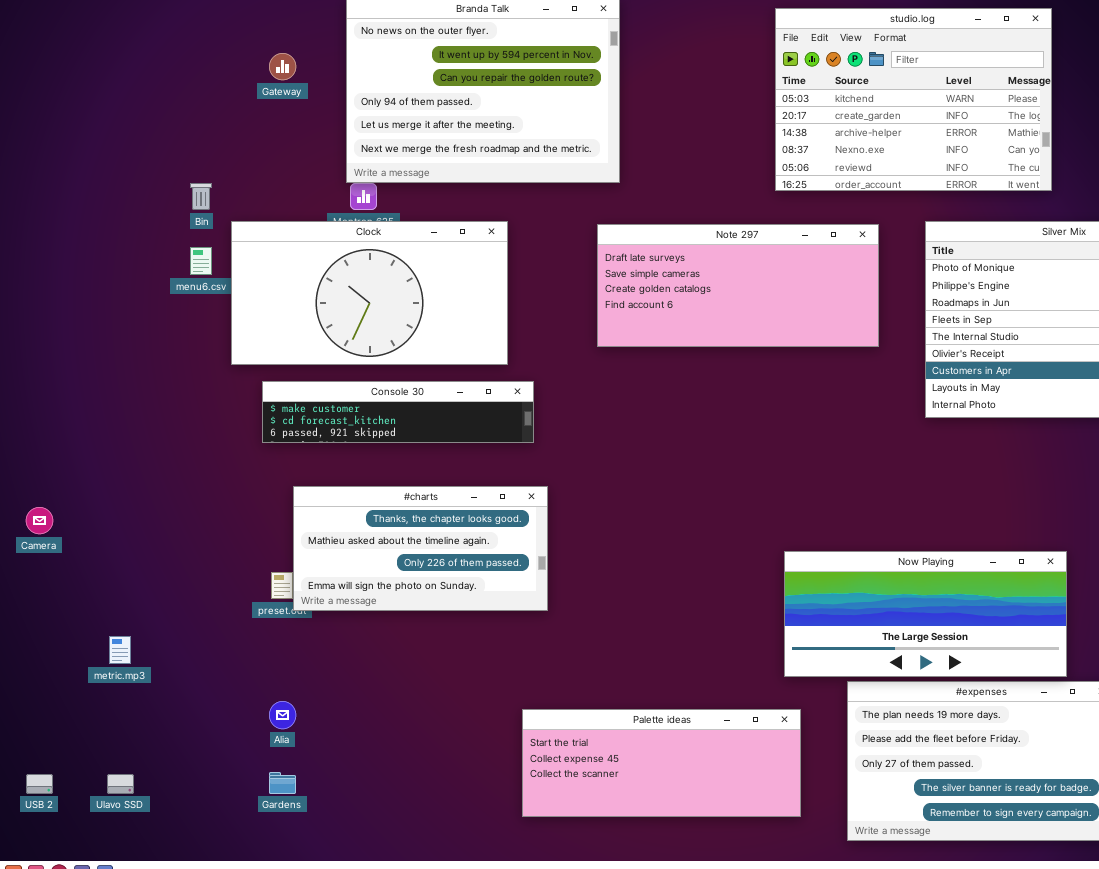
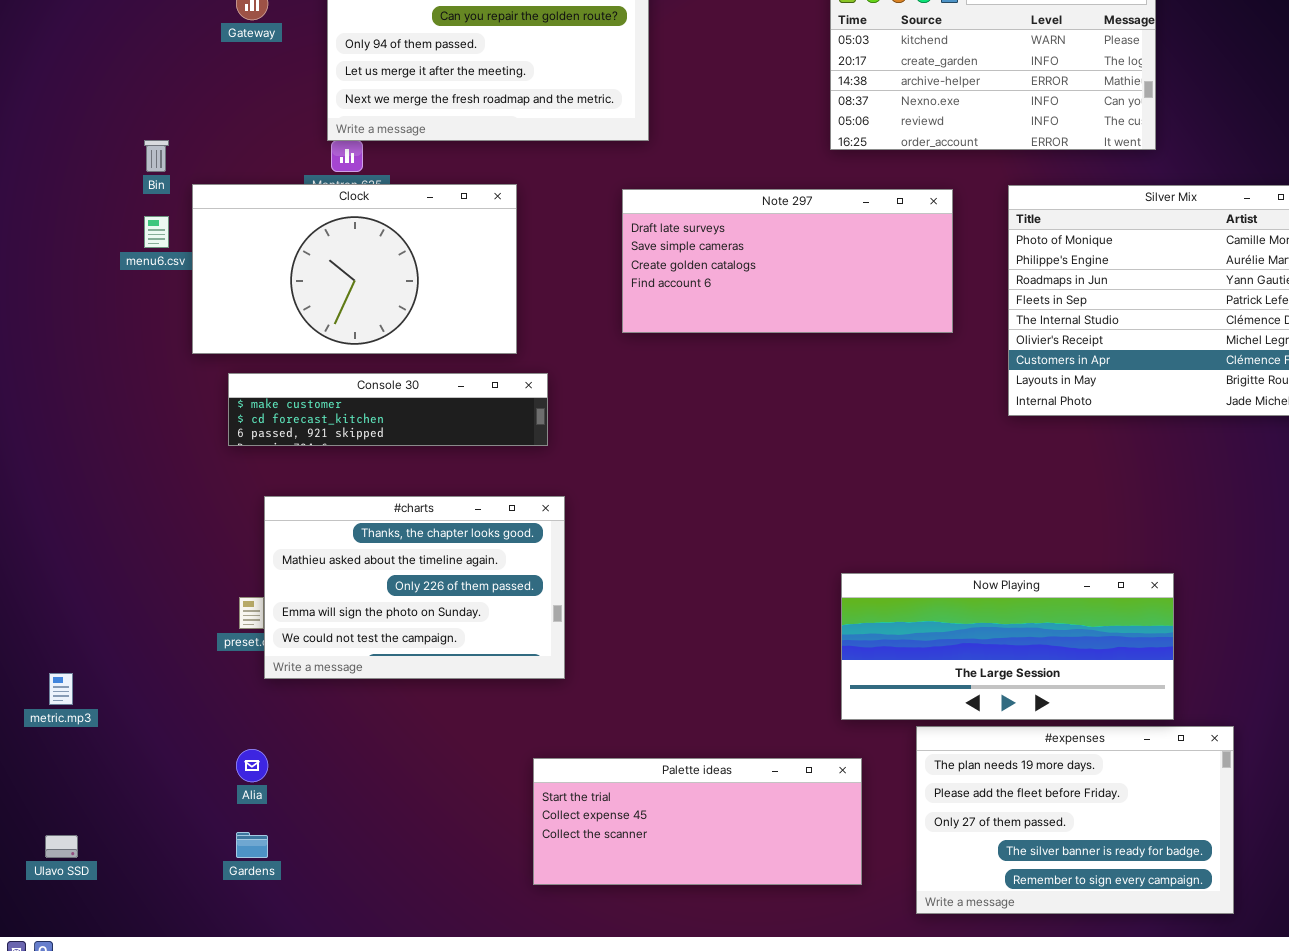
#charts: [293,486,548,611] -> [264,496,565,679], resized

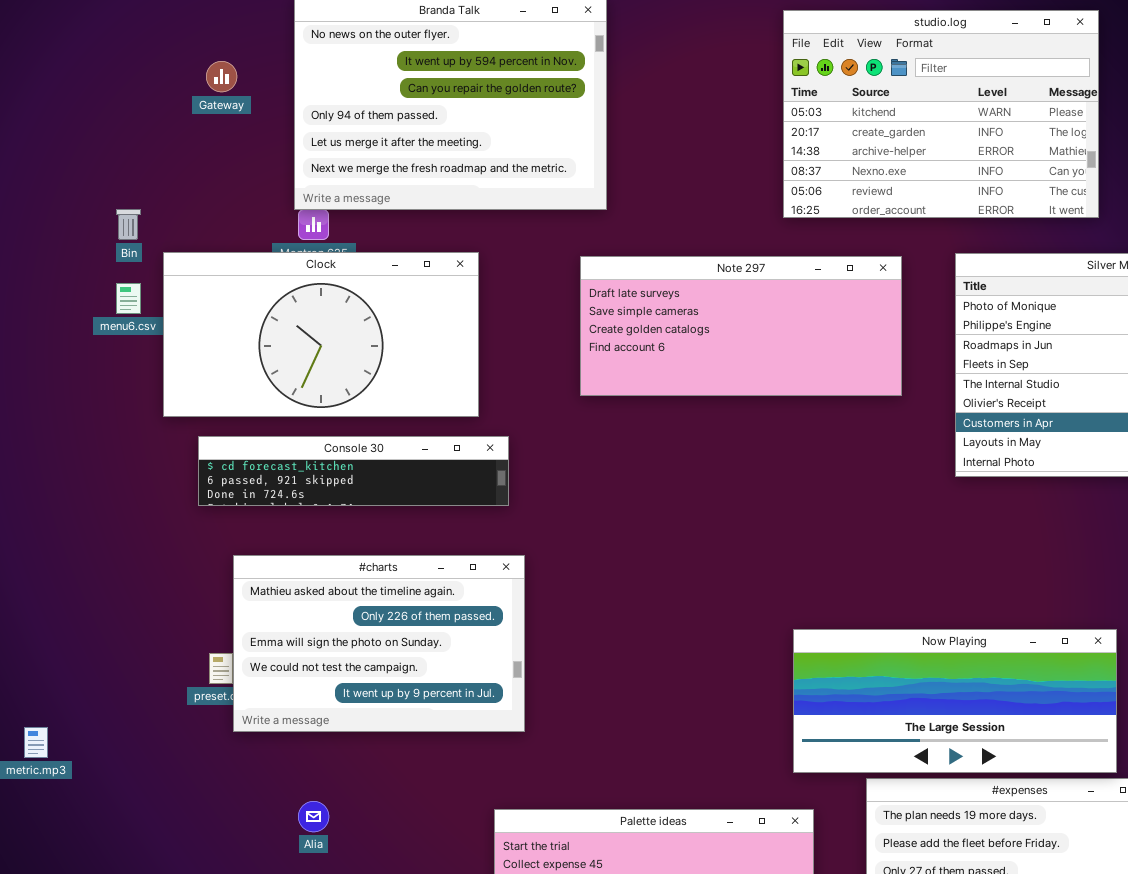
Console 30: [228,373,548,446] -> [198,436,509,506], scrolled down 1 row
#charts: [264,496,565,679] -> [233,555,525,732], scrolled down 1 row
Alia: [236,749,268,782] -> [298,801,329,832], moved

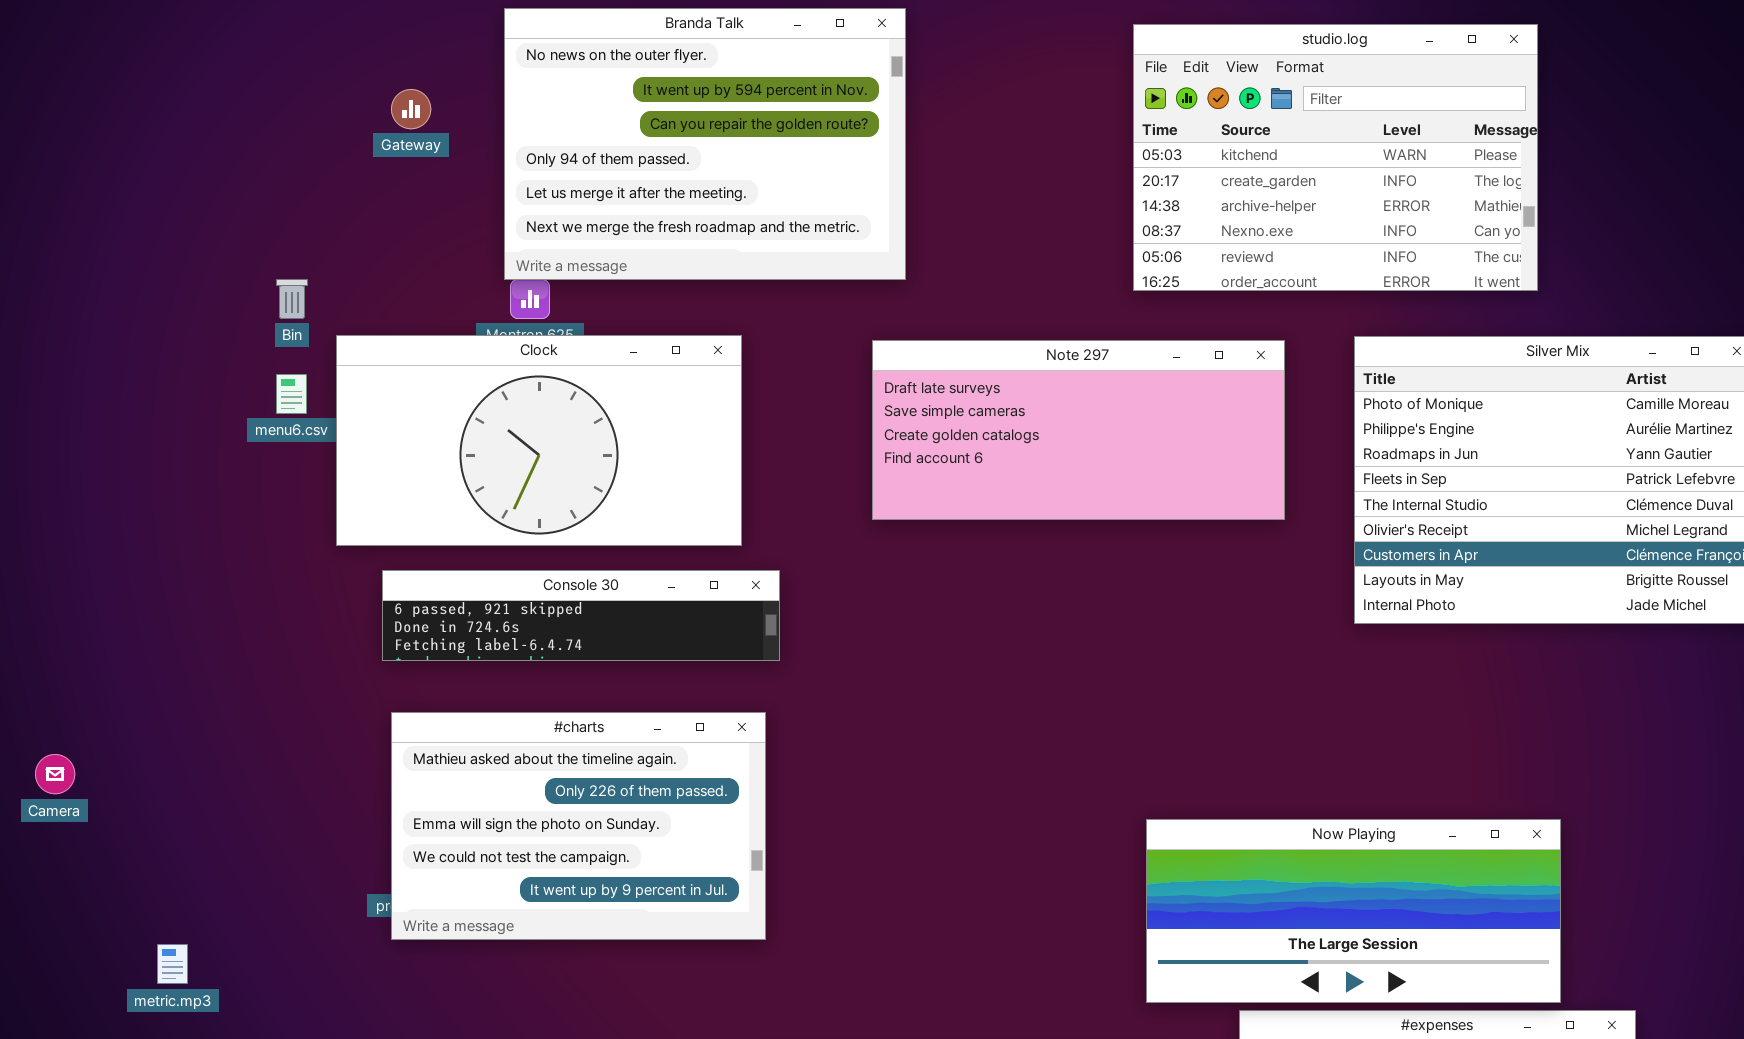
Console 30: [198,436,509,506] -> [382,570,780,661], scrolled down 1 row
#charts: [233,555,525,732] -> [391,712,766,940], moved

